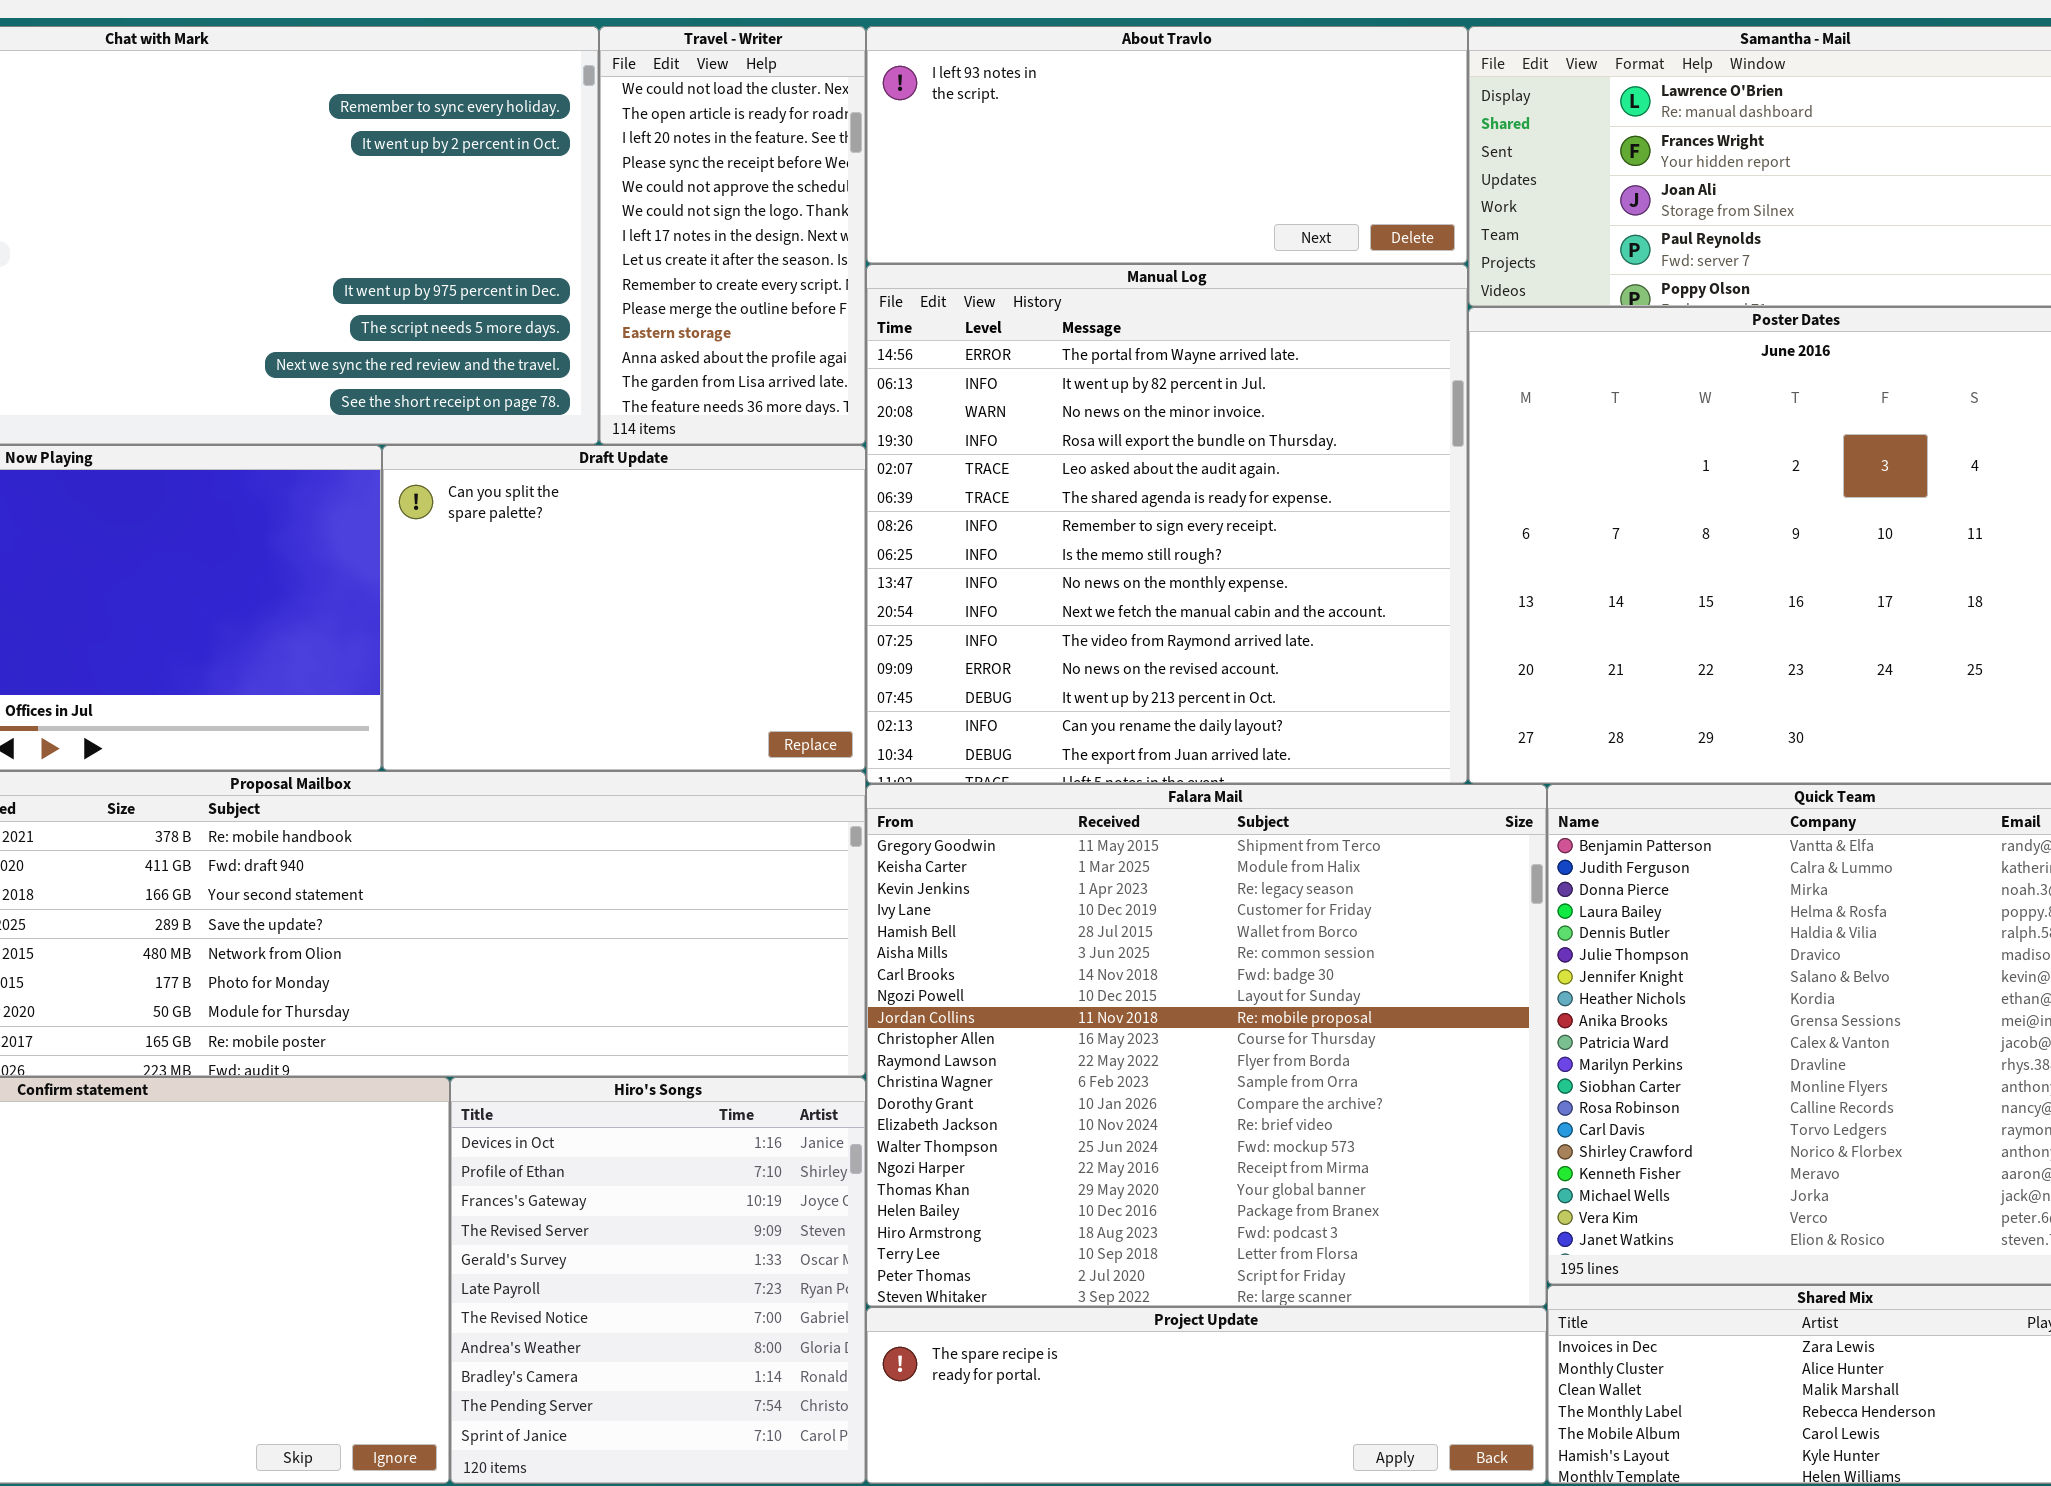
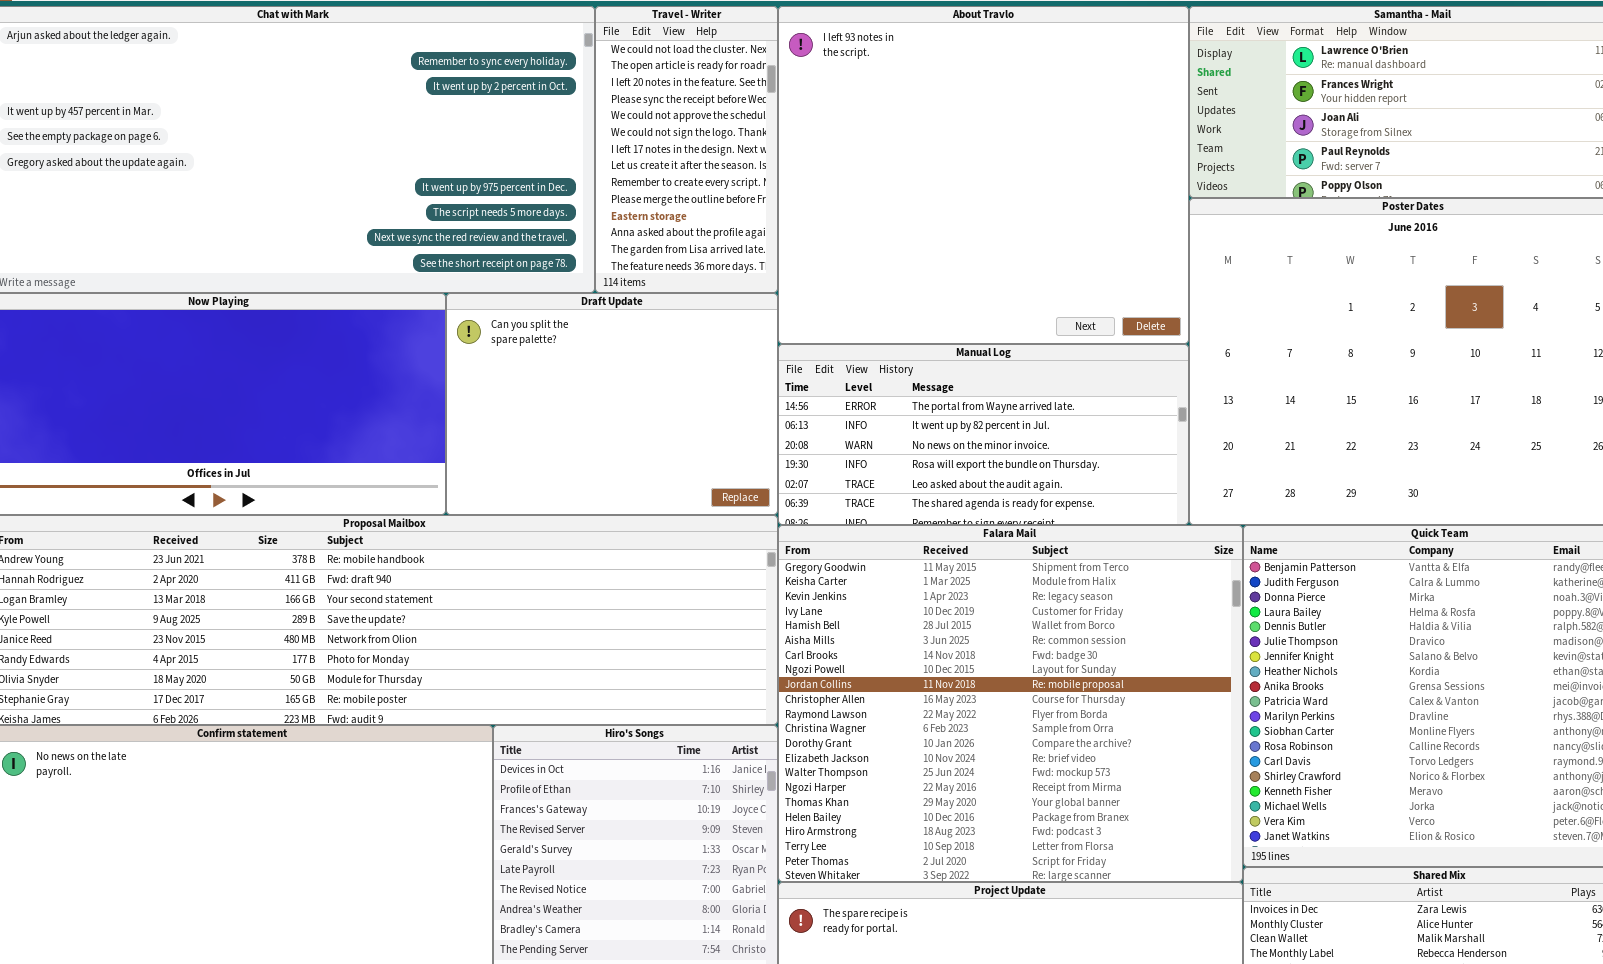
About Travlo: [866,26,1468,264] -> [778,6,1189,344], resized
Manual Log: [866,264,1468,784] -> [778,344,1189,525], resized

